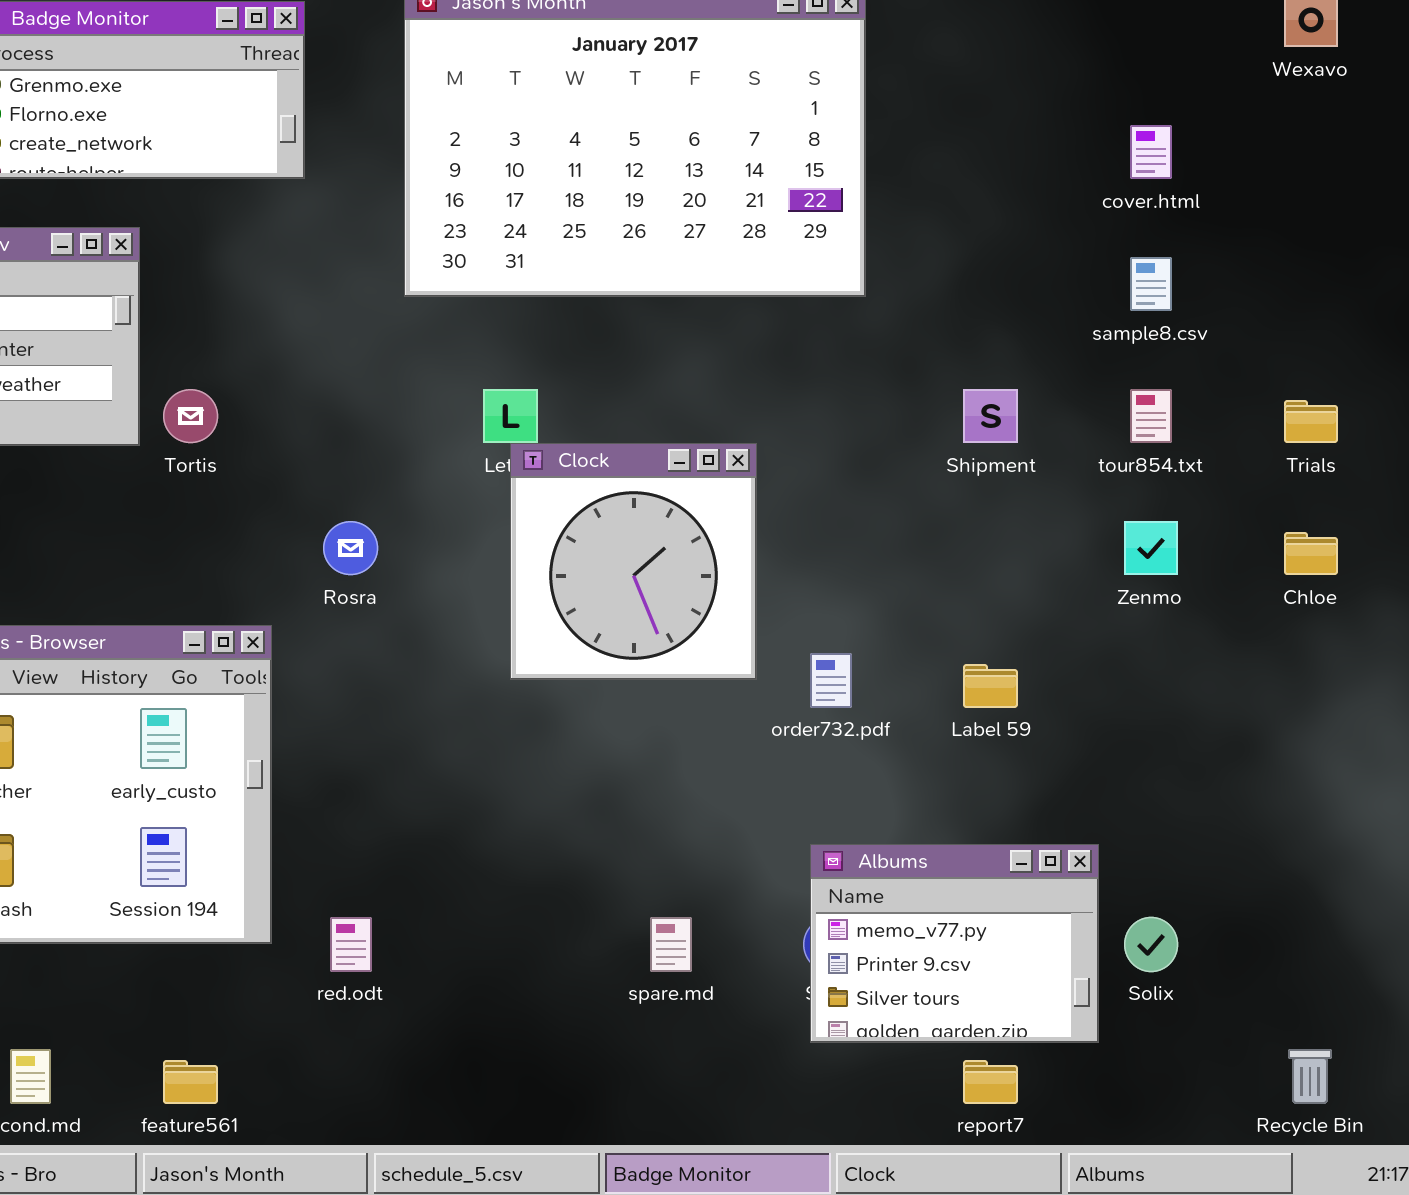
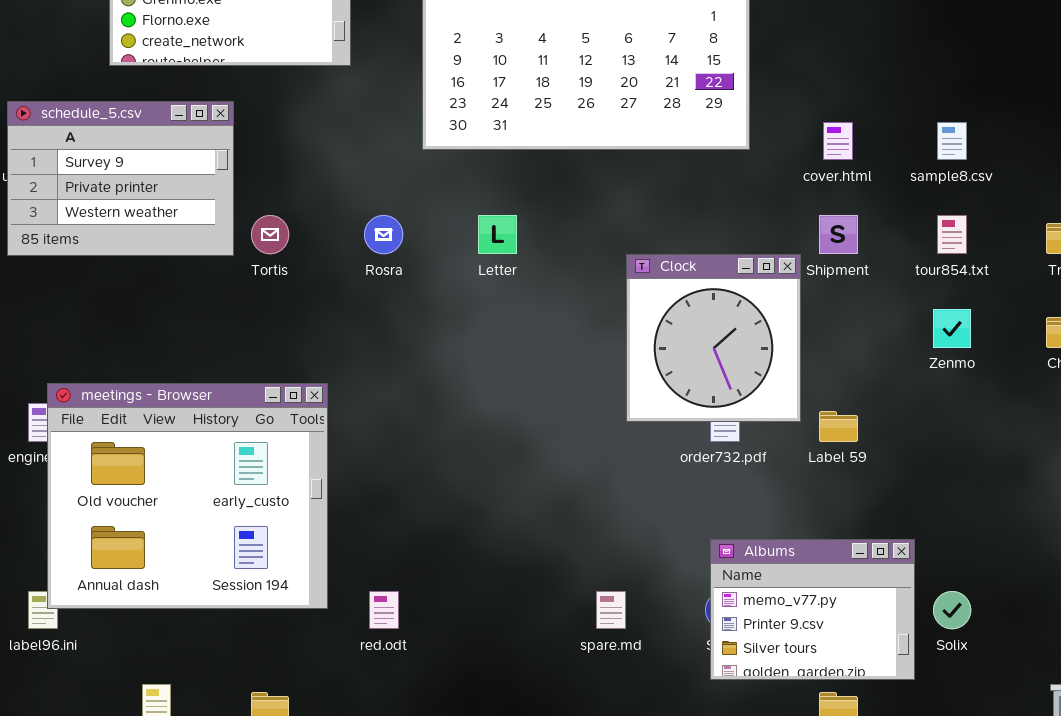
cover.html: [1130,125,1172,179] -> [823,122,853,160], moved
Clock: [510,443,757,680] -> [626,254,801,422], moved
Rosra: [323,521,378,575] -> [364,215,403,254], moved

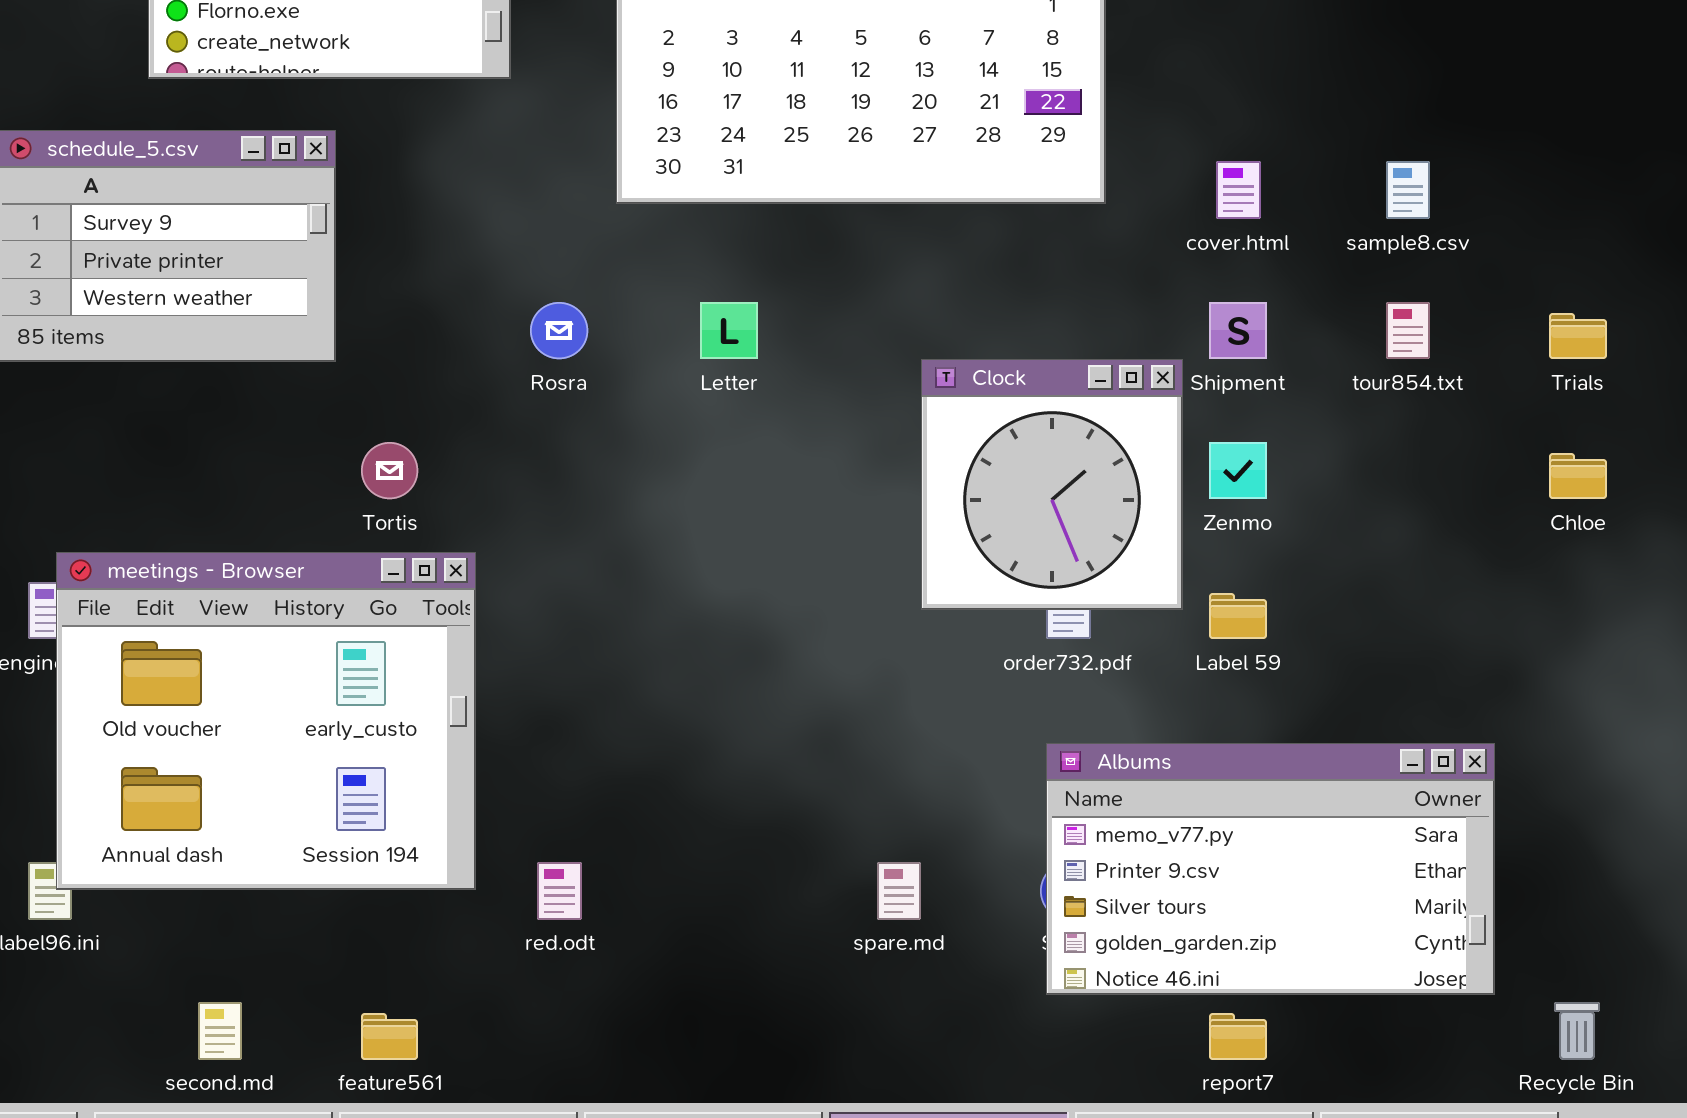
Tortis: [251,215,289,254] -> [361,442,418,499], moved
Zenmo: [933,309,971,348] -> [1209,442,1267,499], moved
Albums: [710,539,915,680] -> [1046,743,1495,995], resized

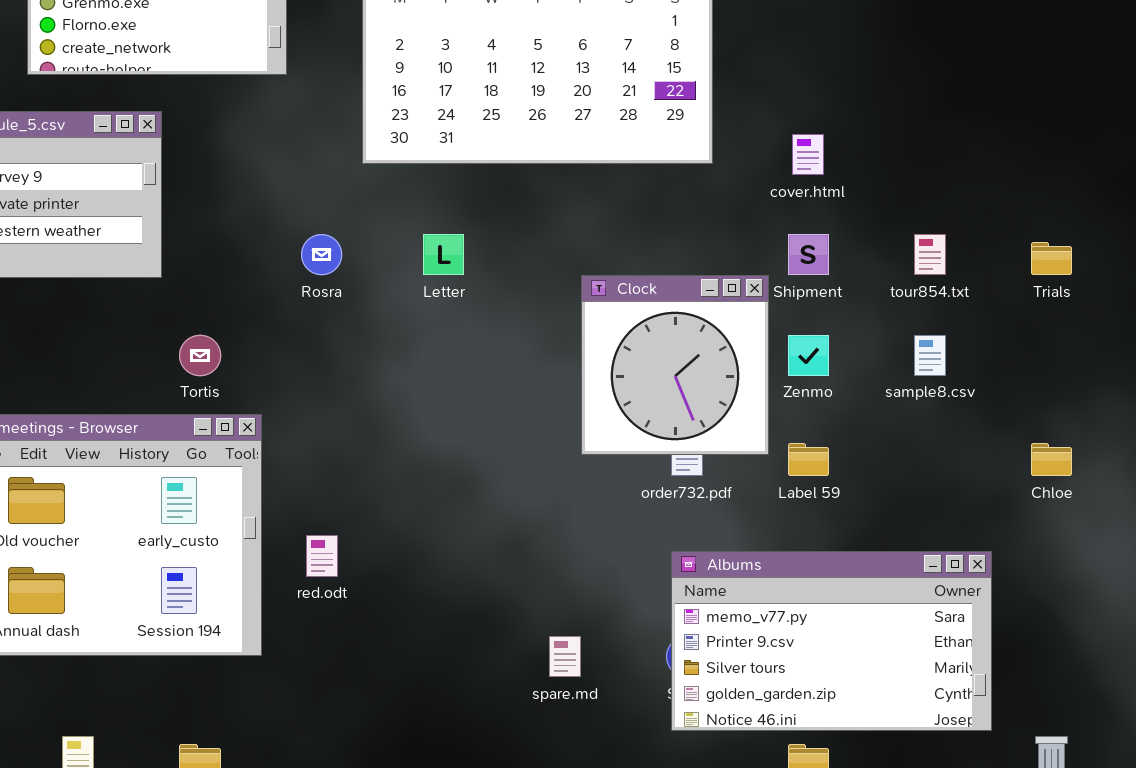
sample8.csv: [1386,161,1430,219] -> [914,335,946,376], moved
Chloe: [1549,453,1607,499] -> [1031,443,1072,476], moved
red.odt: [537,862,582,920] -> [306,535,338,577], moved

